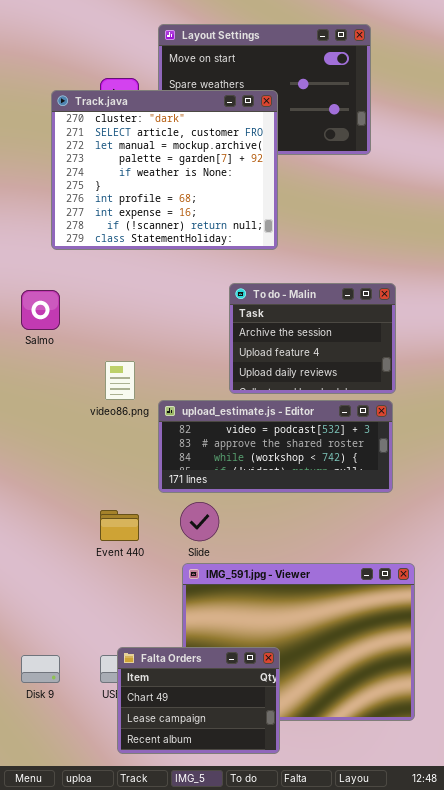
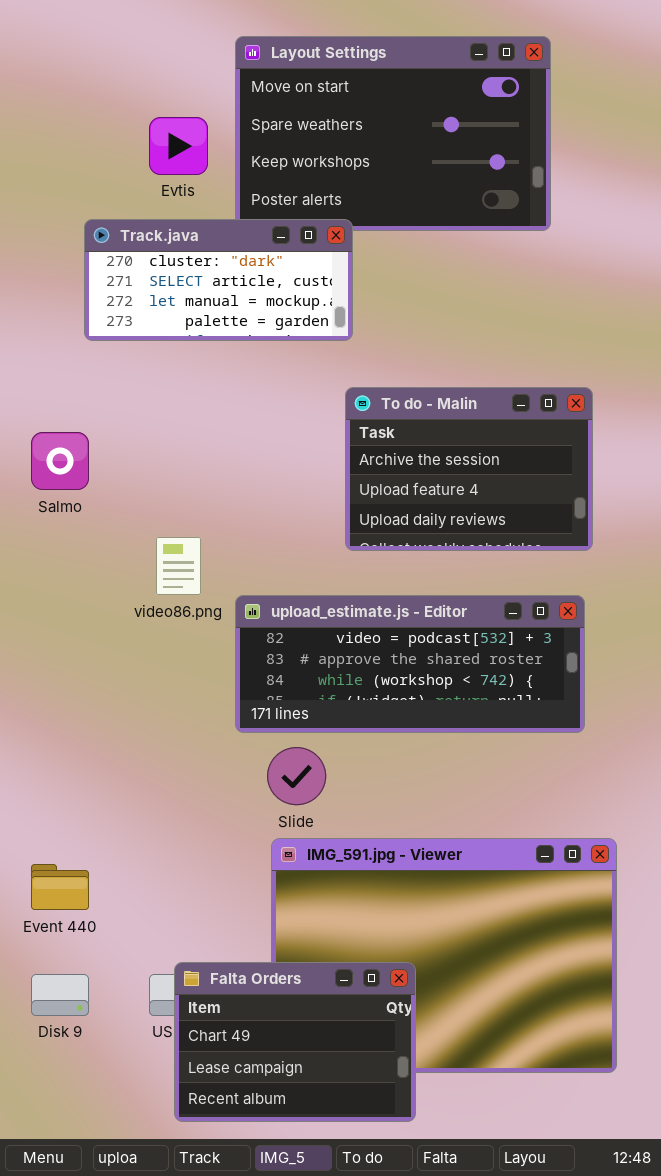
Track.java: [51,90,278,250] -> [84,219,353,341], moved, resized
To do - Malin: [229,283,396,394] -> [345,387,593,551], moved
Event 440: [100,510,139,541] -> [31,864,89,910], moved

